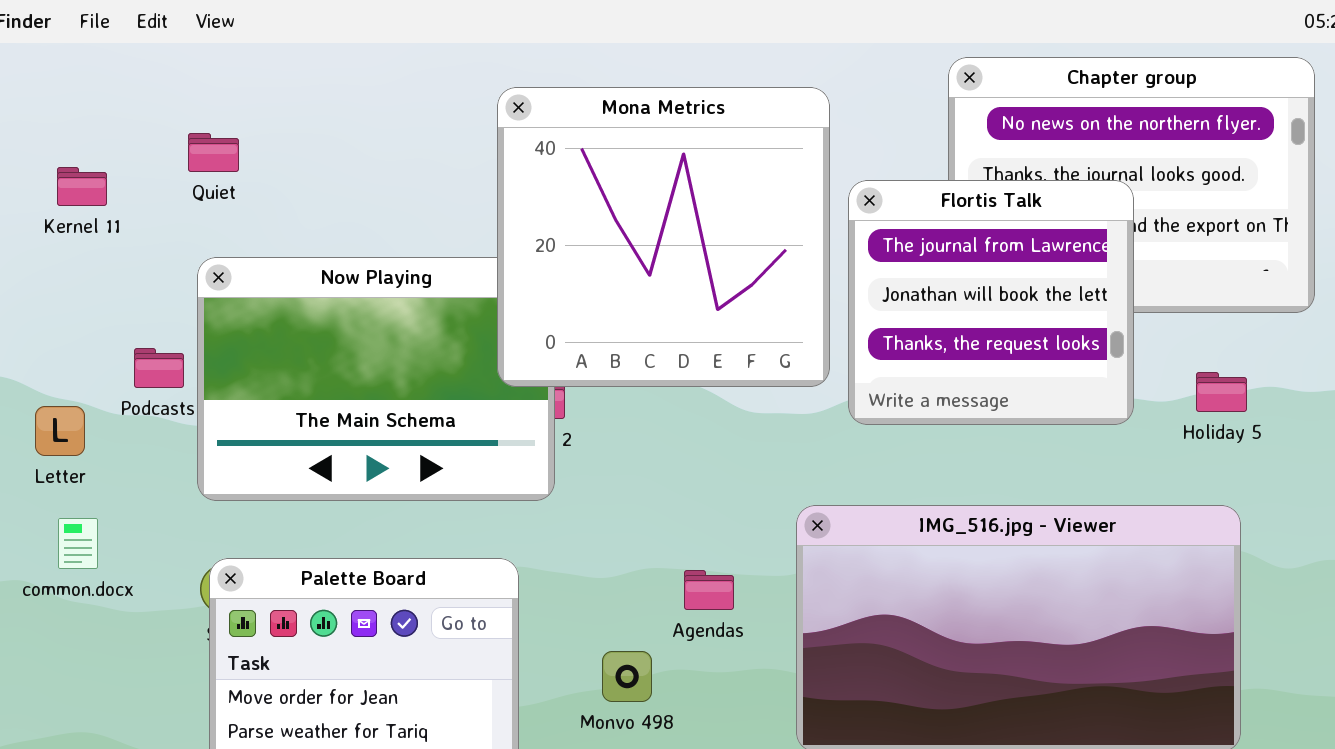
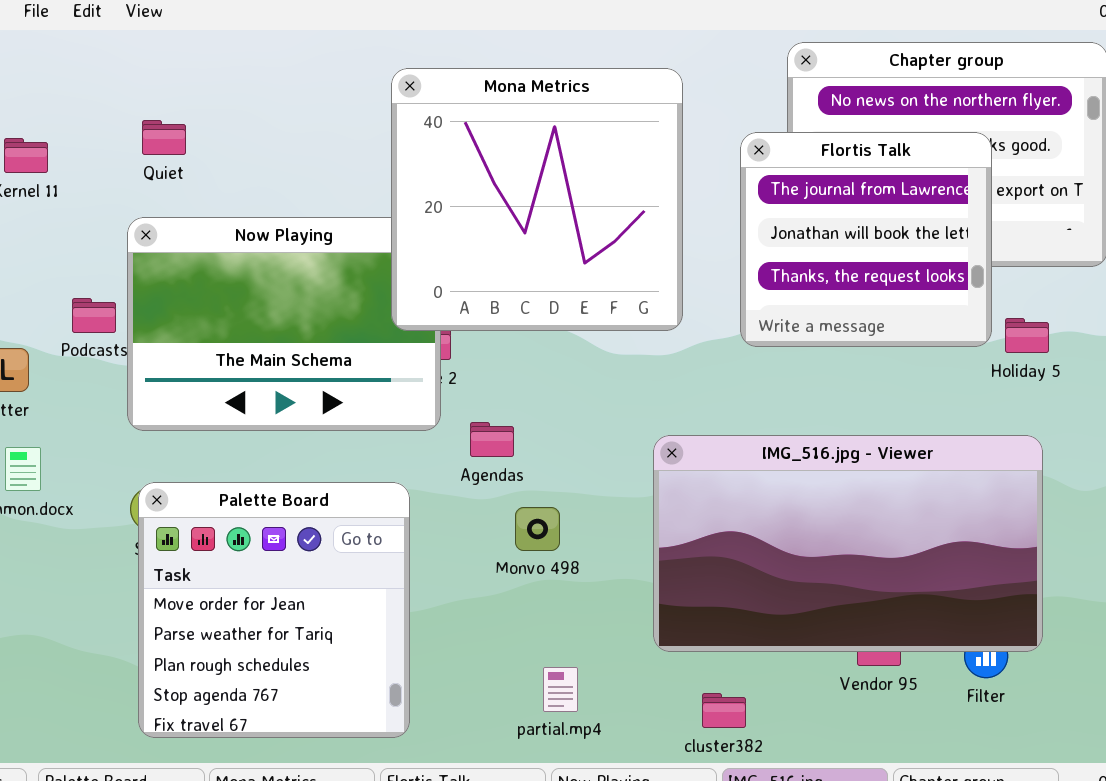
Quiet: [188,133,239,172] -> [142,120,186,155], moved
Flortis Talk: [848,180,1134,425] -> [740,132,992,347], moved
Agendas: [684,570,734,610] -> [470,422,514,457], moved
Monvo 498: [602,651,652,702] -> [515,507,560,551], moved

